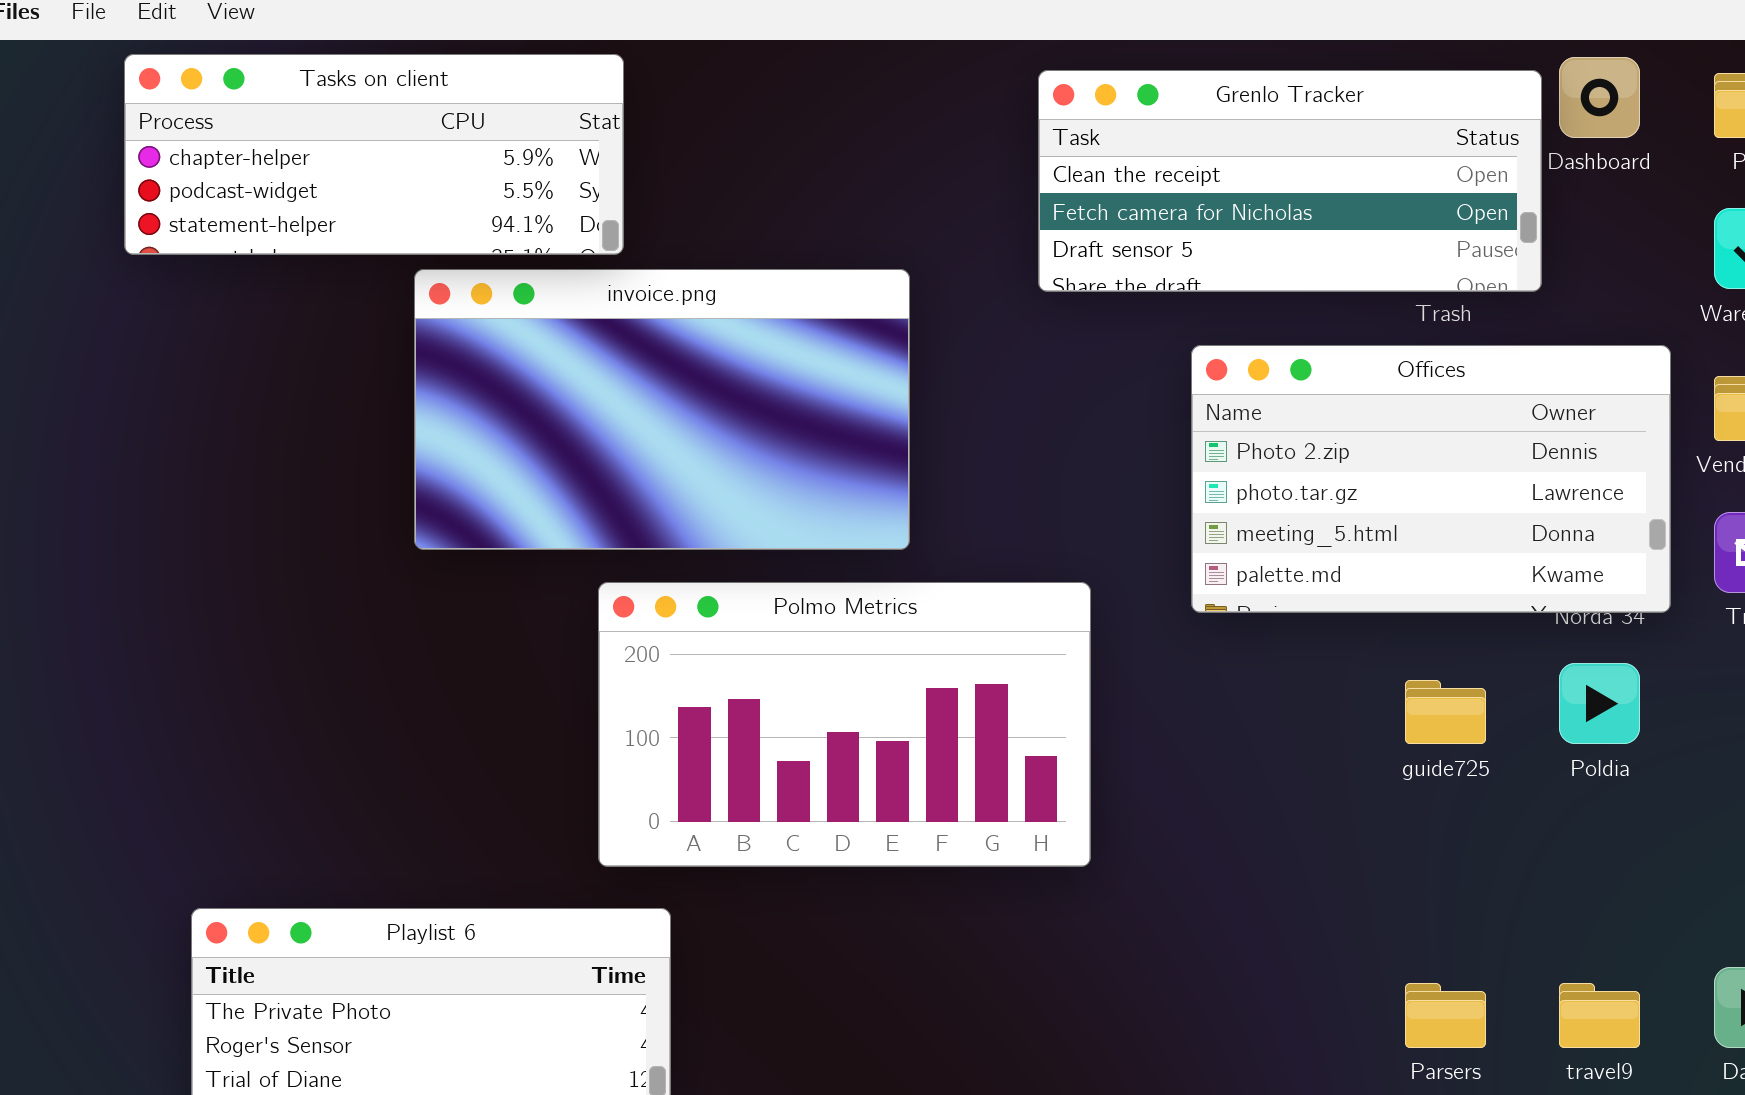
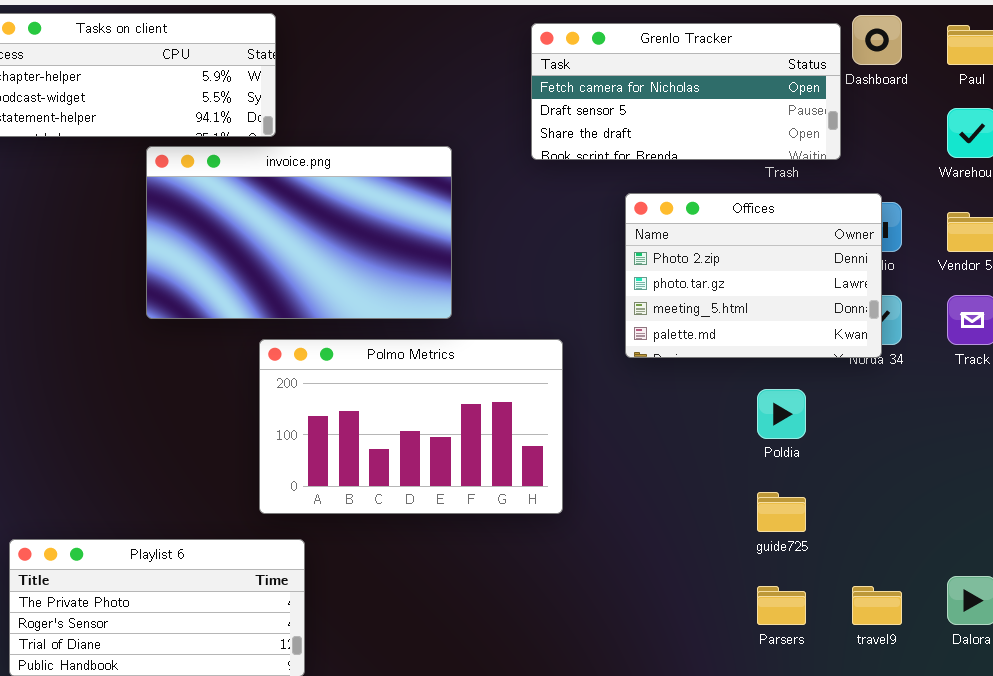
Grenlo Tracker: [1038,70,1542,292] -> [531,23,841,160], scrolled down 1 row
Offices: [1191,345,1671,613] -> [625,193,882,358], resized
Poldia: [1559,663,1640,744] -> [757,389,806,439], moved
guide725: [1405,680,1486,744] -> [757,492,806,532], moved

